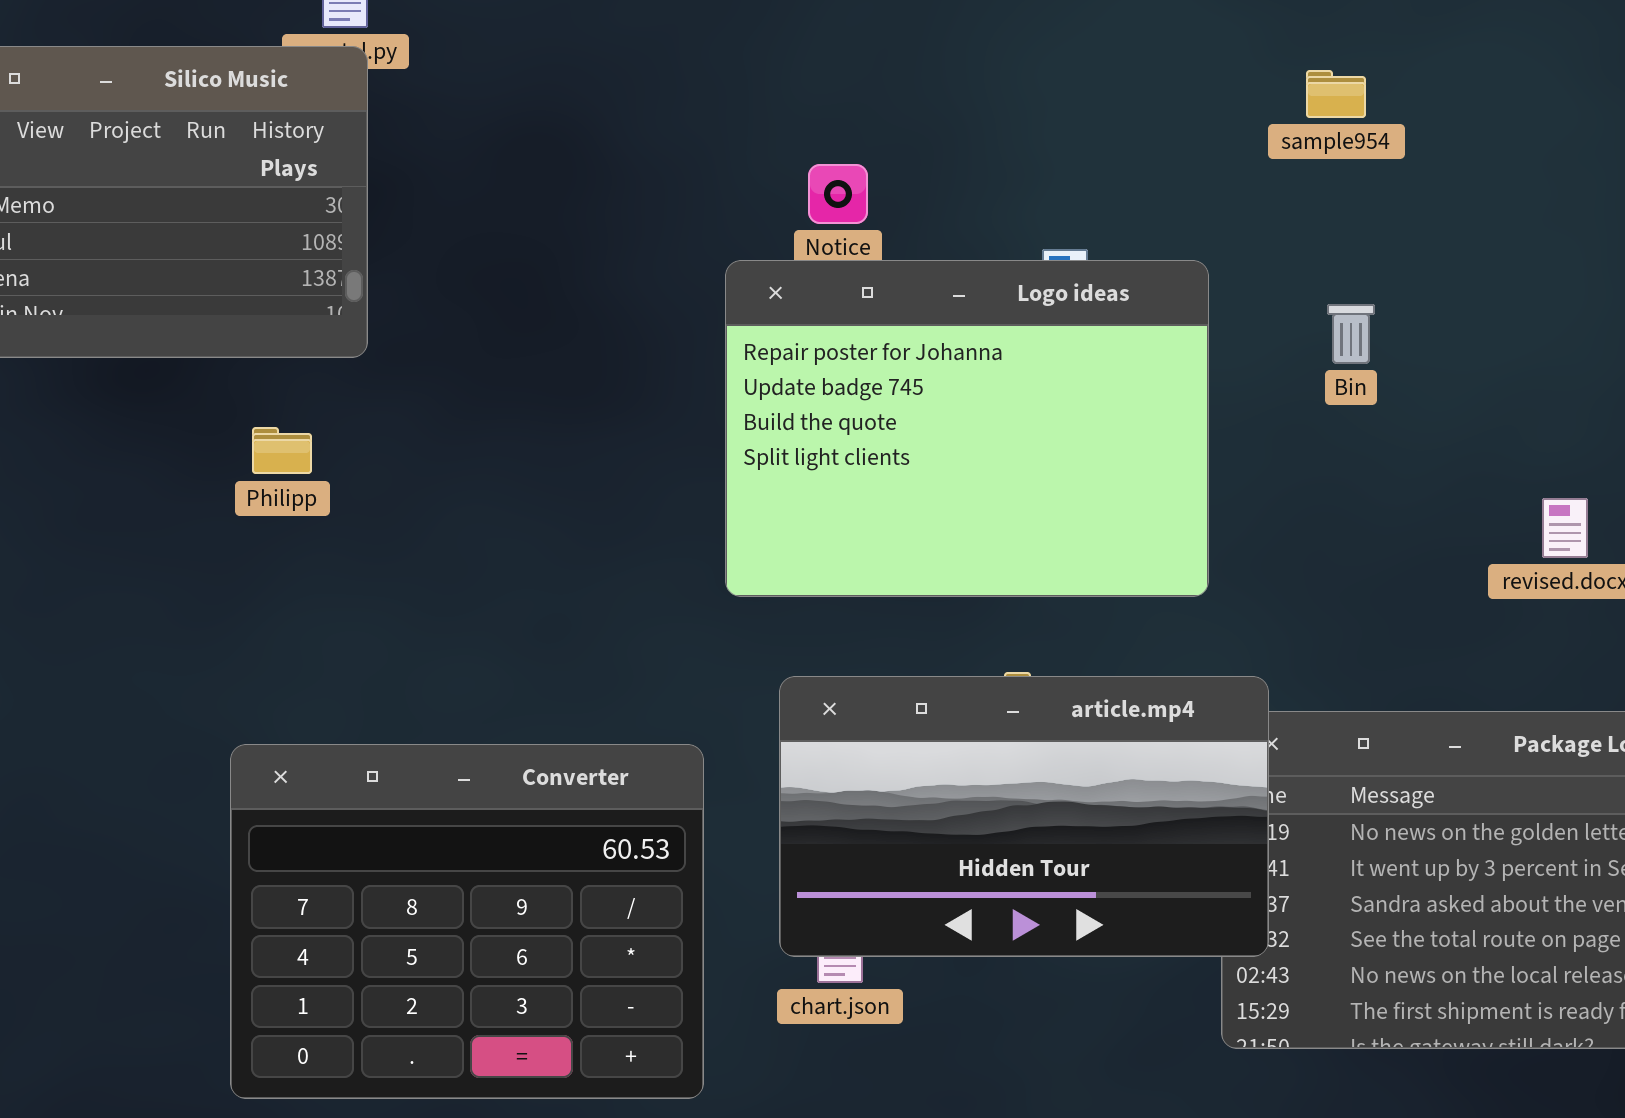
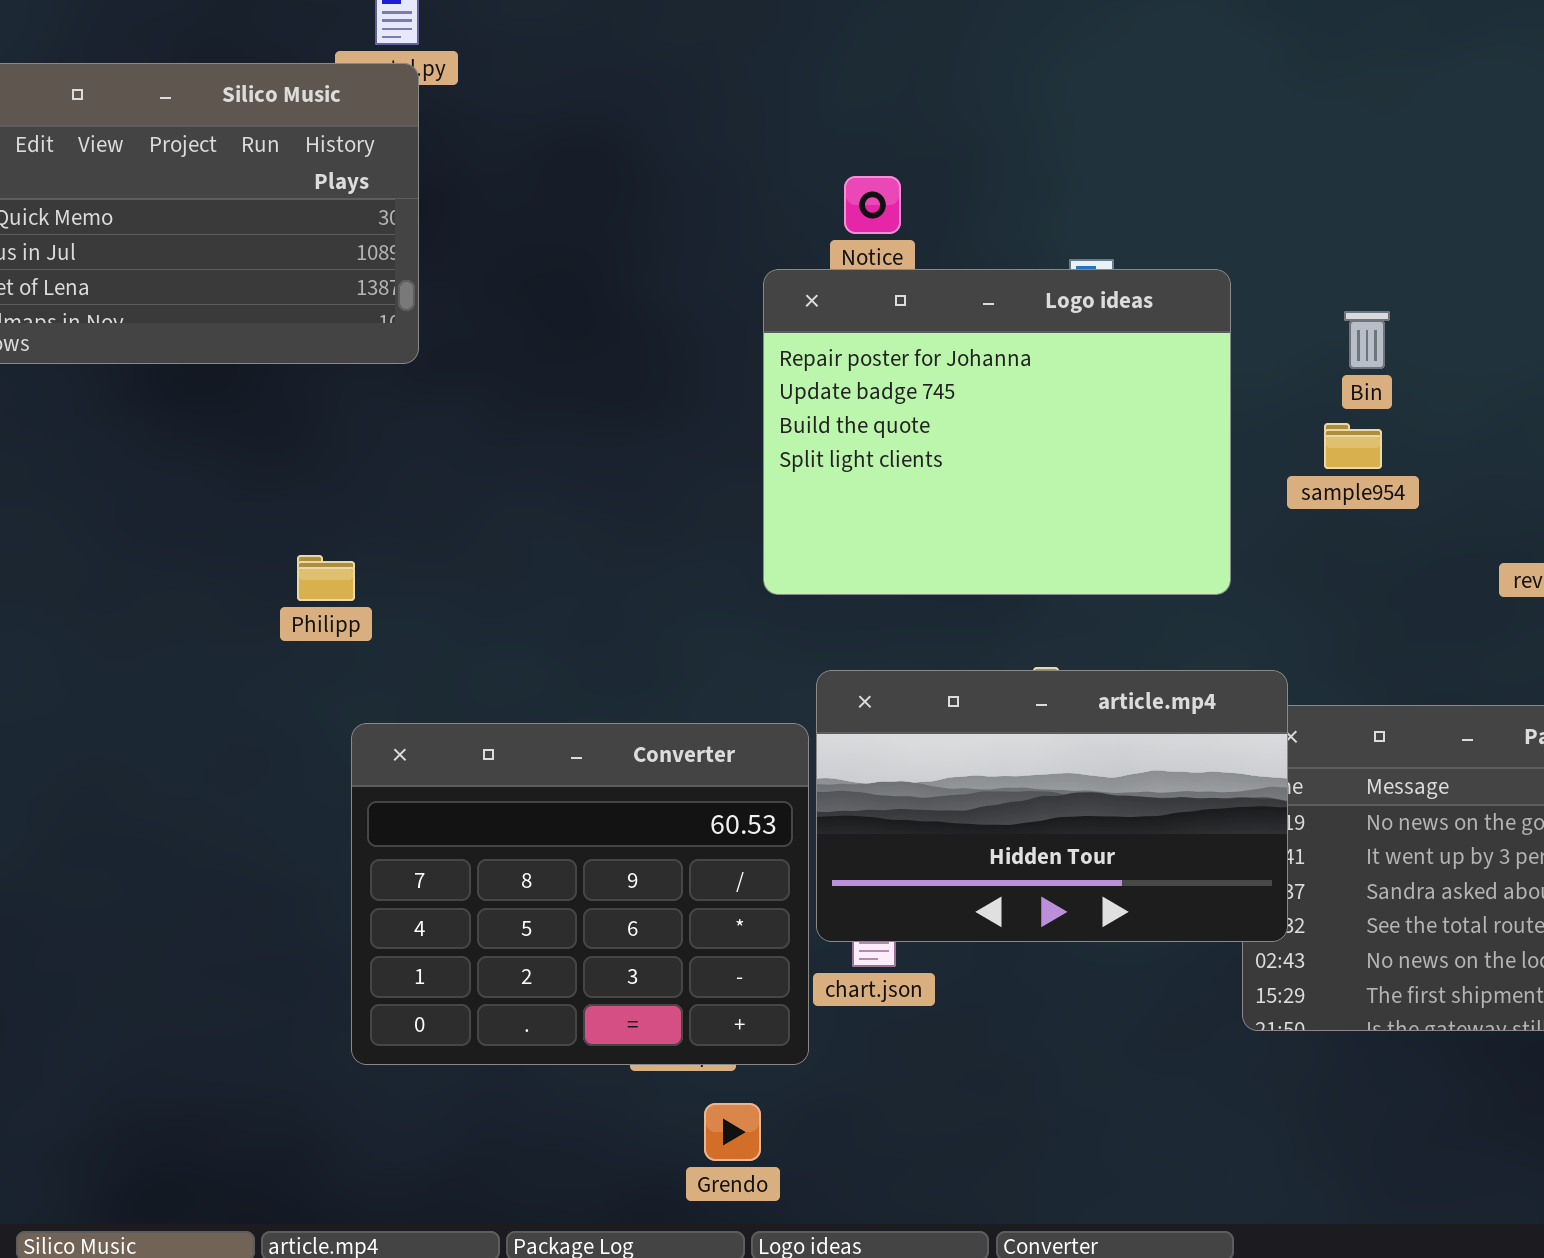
sample954: [1306,70,1366,118] -> [1324,423,1382,469], moved
Philipp: [252,427,312,474] -> [297,555,355,601], moved
Converter: [230,744,704,1099] -> [351,723,809,1065], moved

